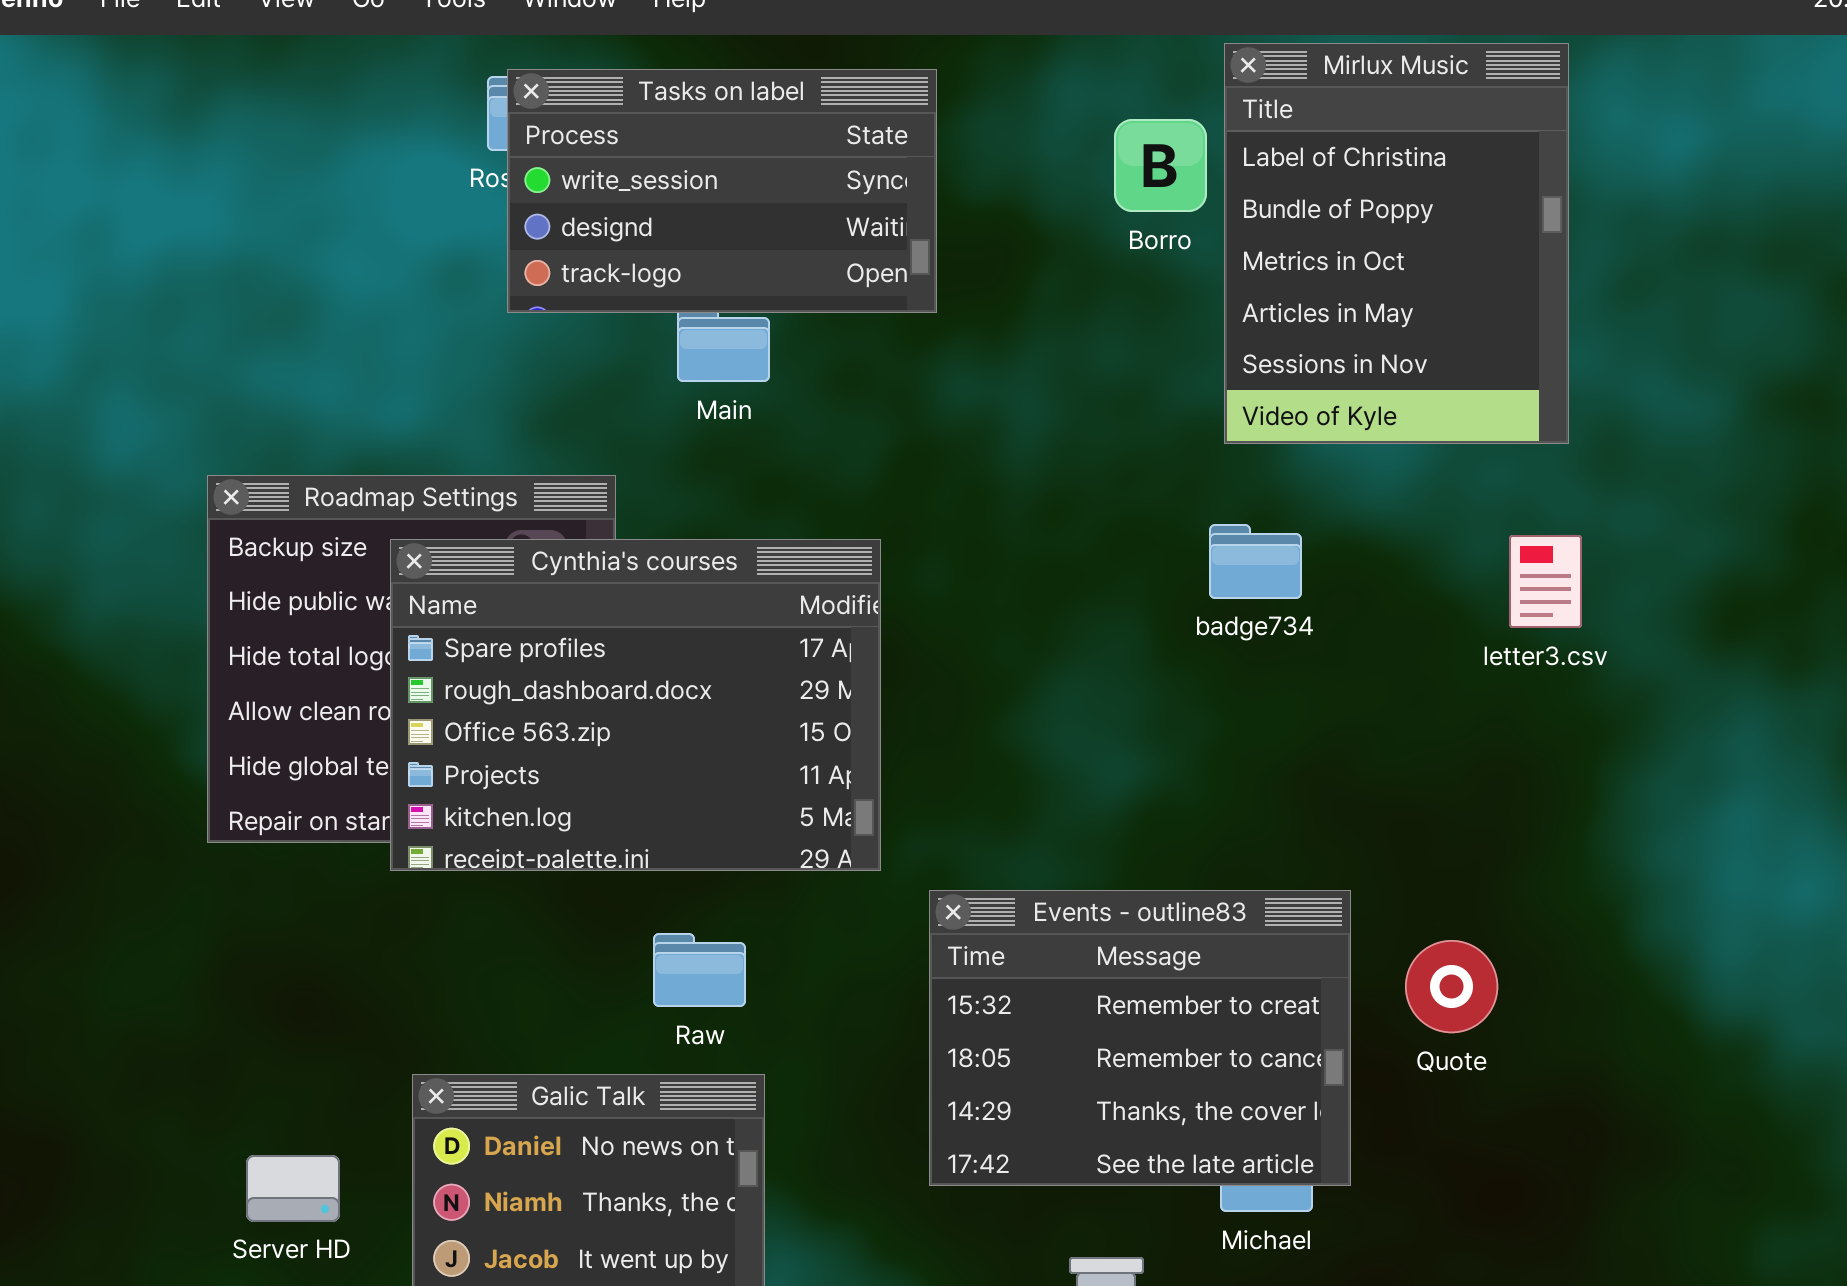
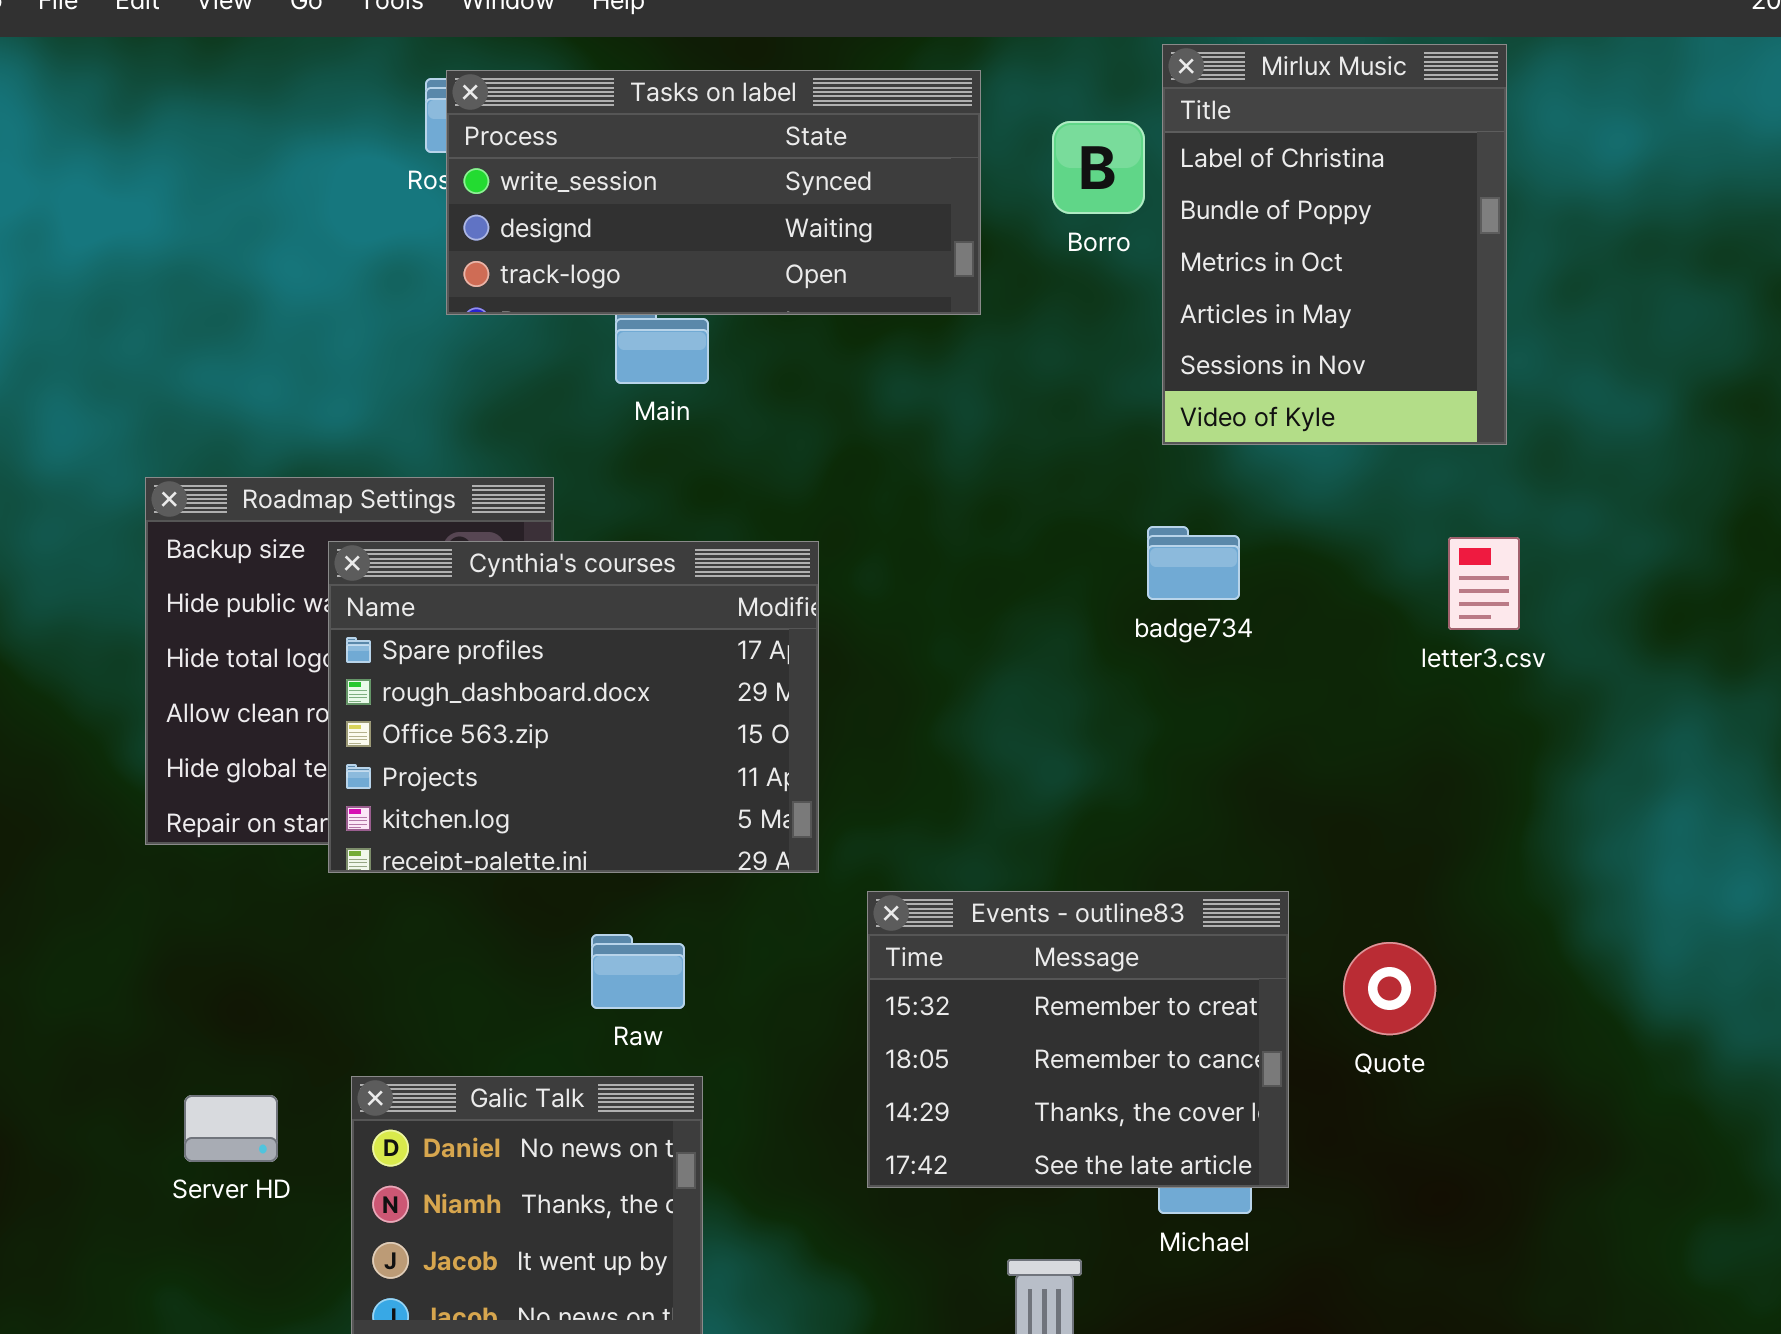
Tasks on label: [507,69,937,313] -> [446,70,981,315], resized
Server HD: [246,1155,340,1222] -> [184,1095,278,1162], moved

